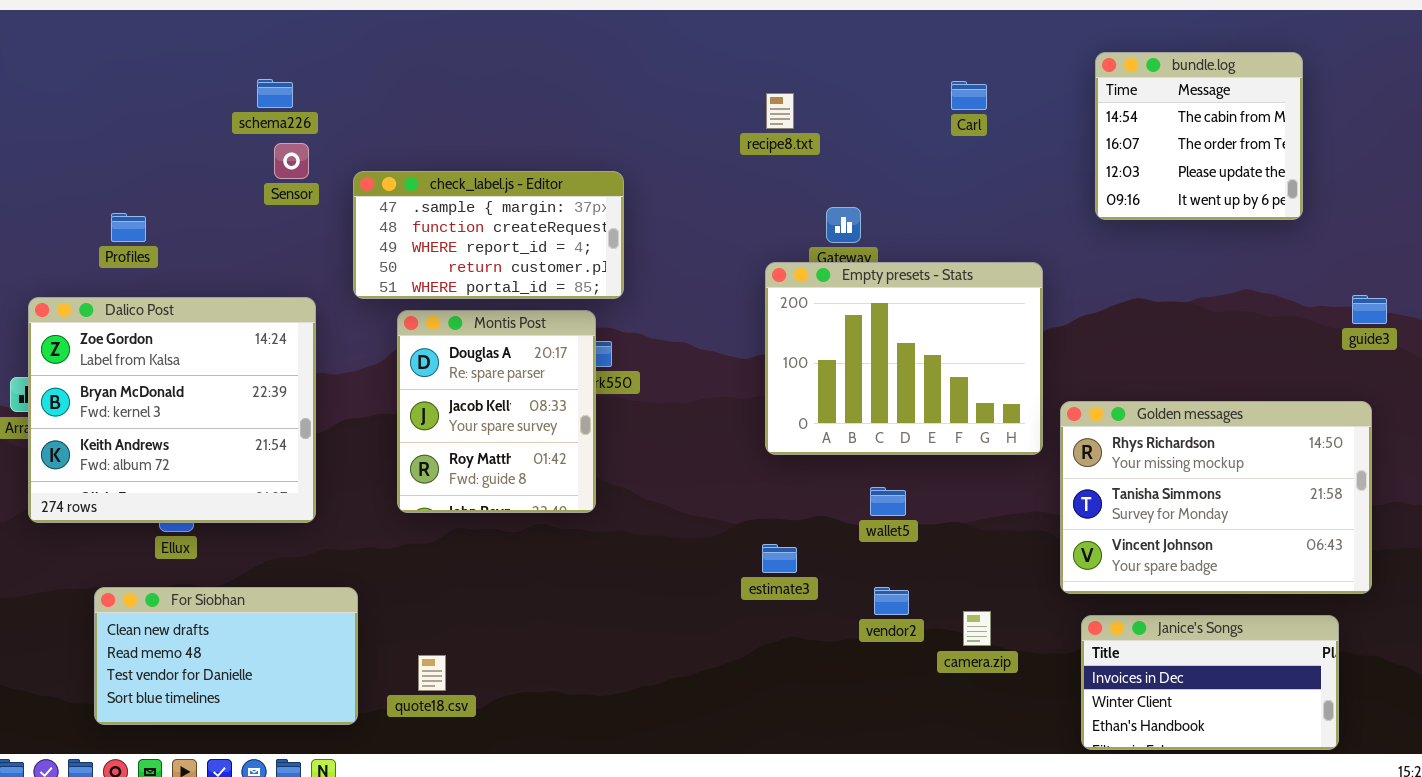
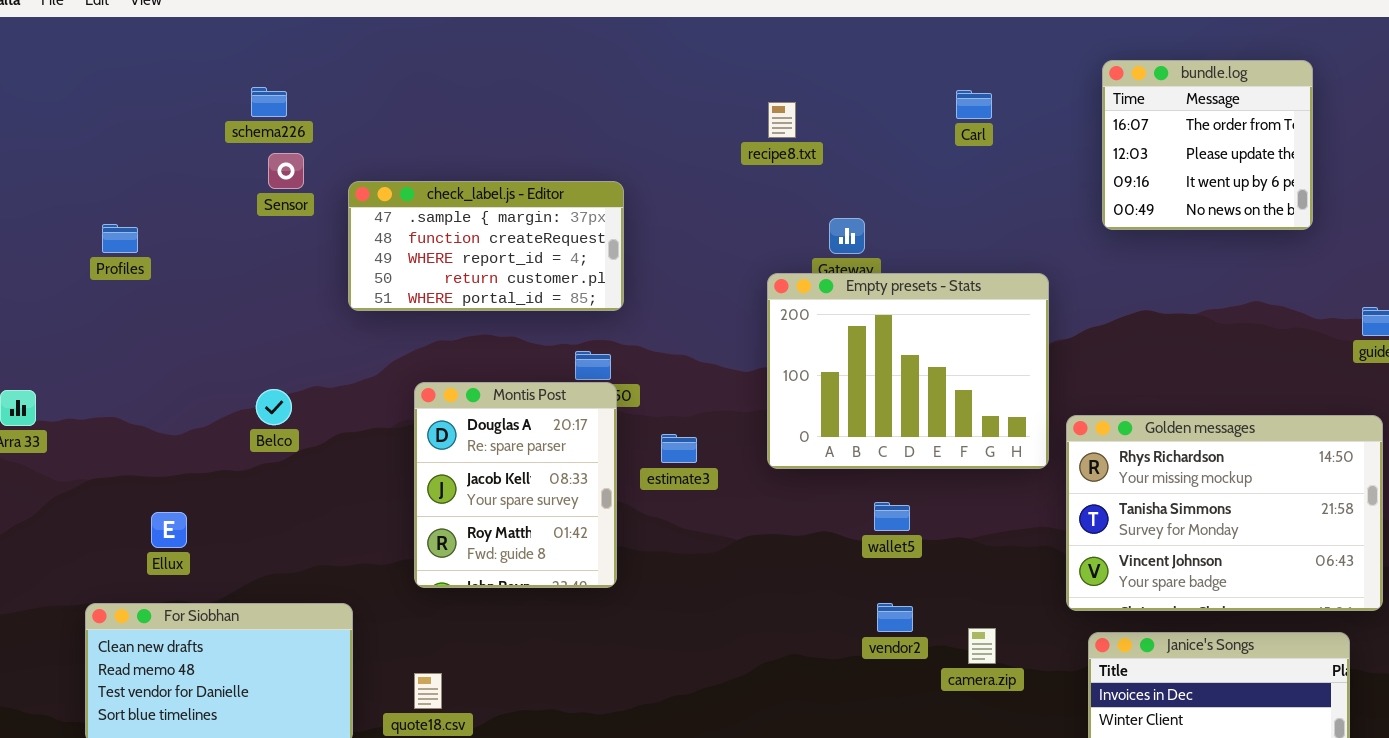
bundle.log: [1095,52,1303,220] -> [1102,60,1313,230], scrolled down 1 row
Dalico Post: [28,297,316,523] -> none, closed
Montis Post: [397,310,596,513] -> [414,382,617,588], moved
estimate3: [762,544,797,573] -> [661,434,697,463], moved

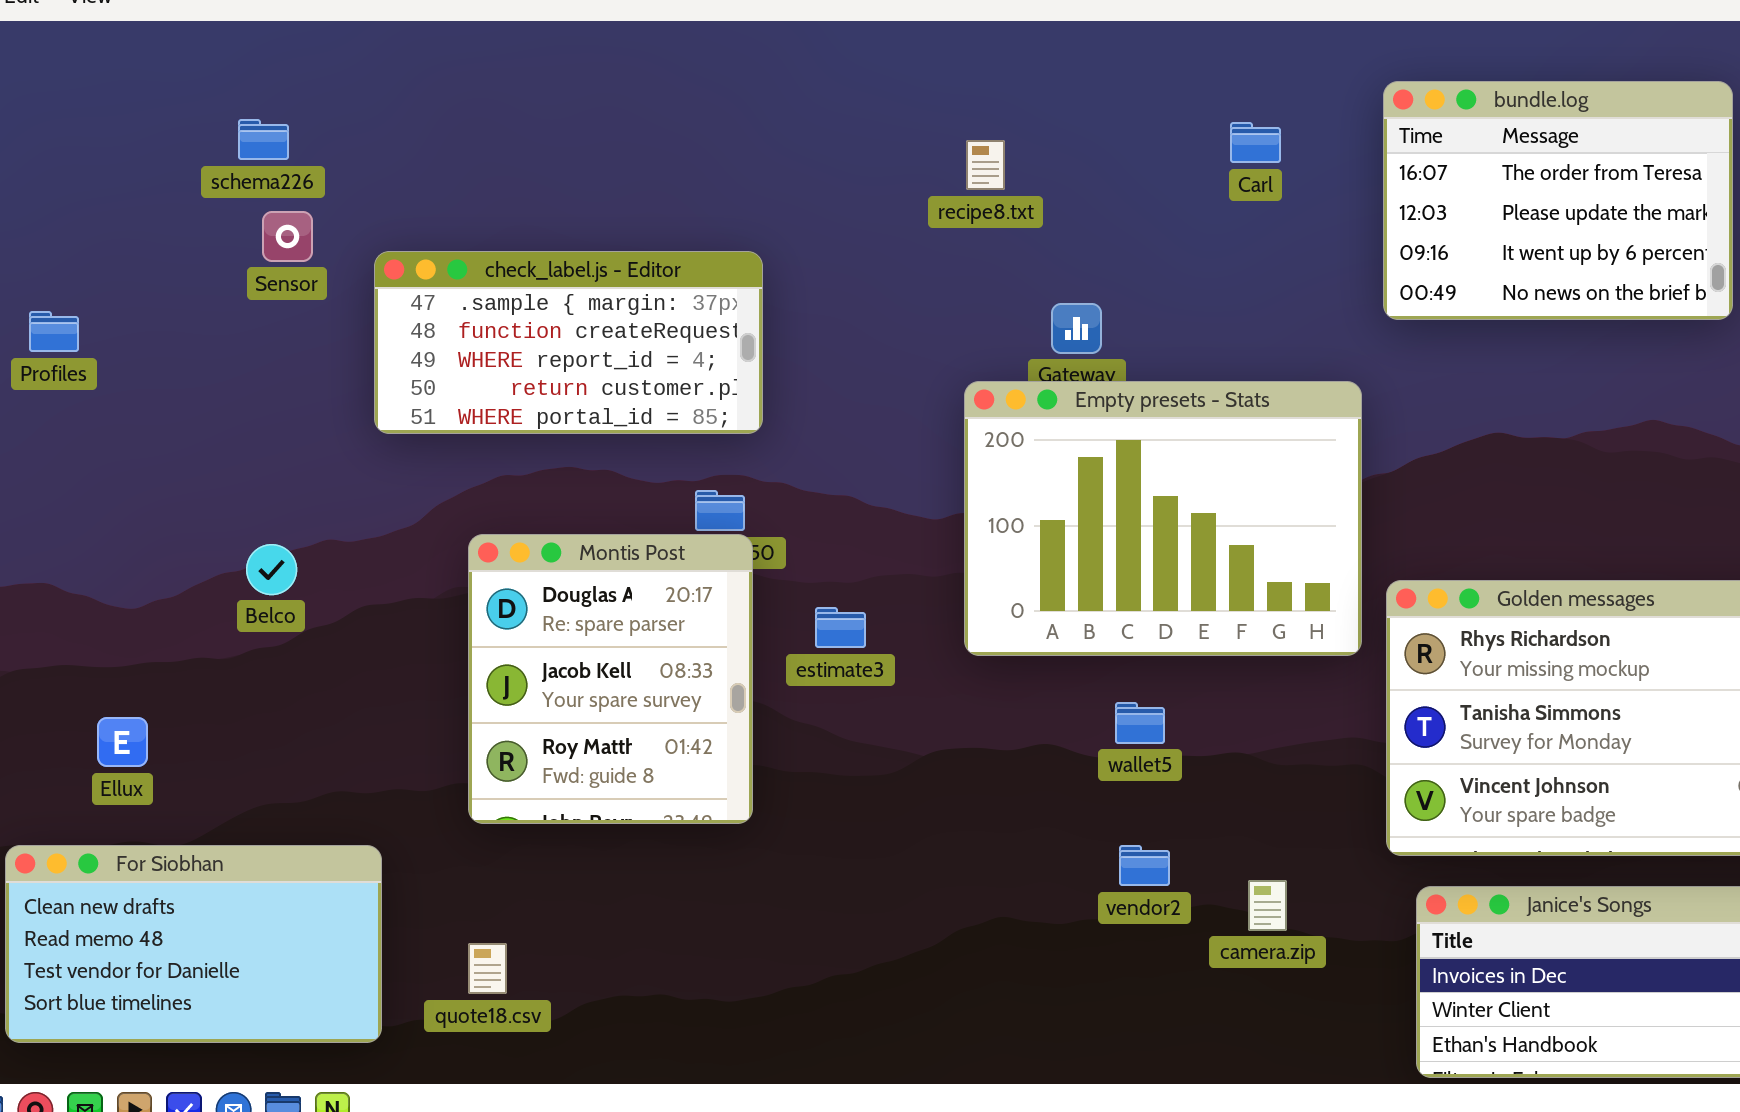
bundle.log: [1102,60,1313,230] -> [1383,81,1733,320], resized

